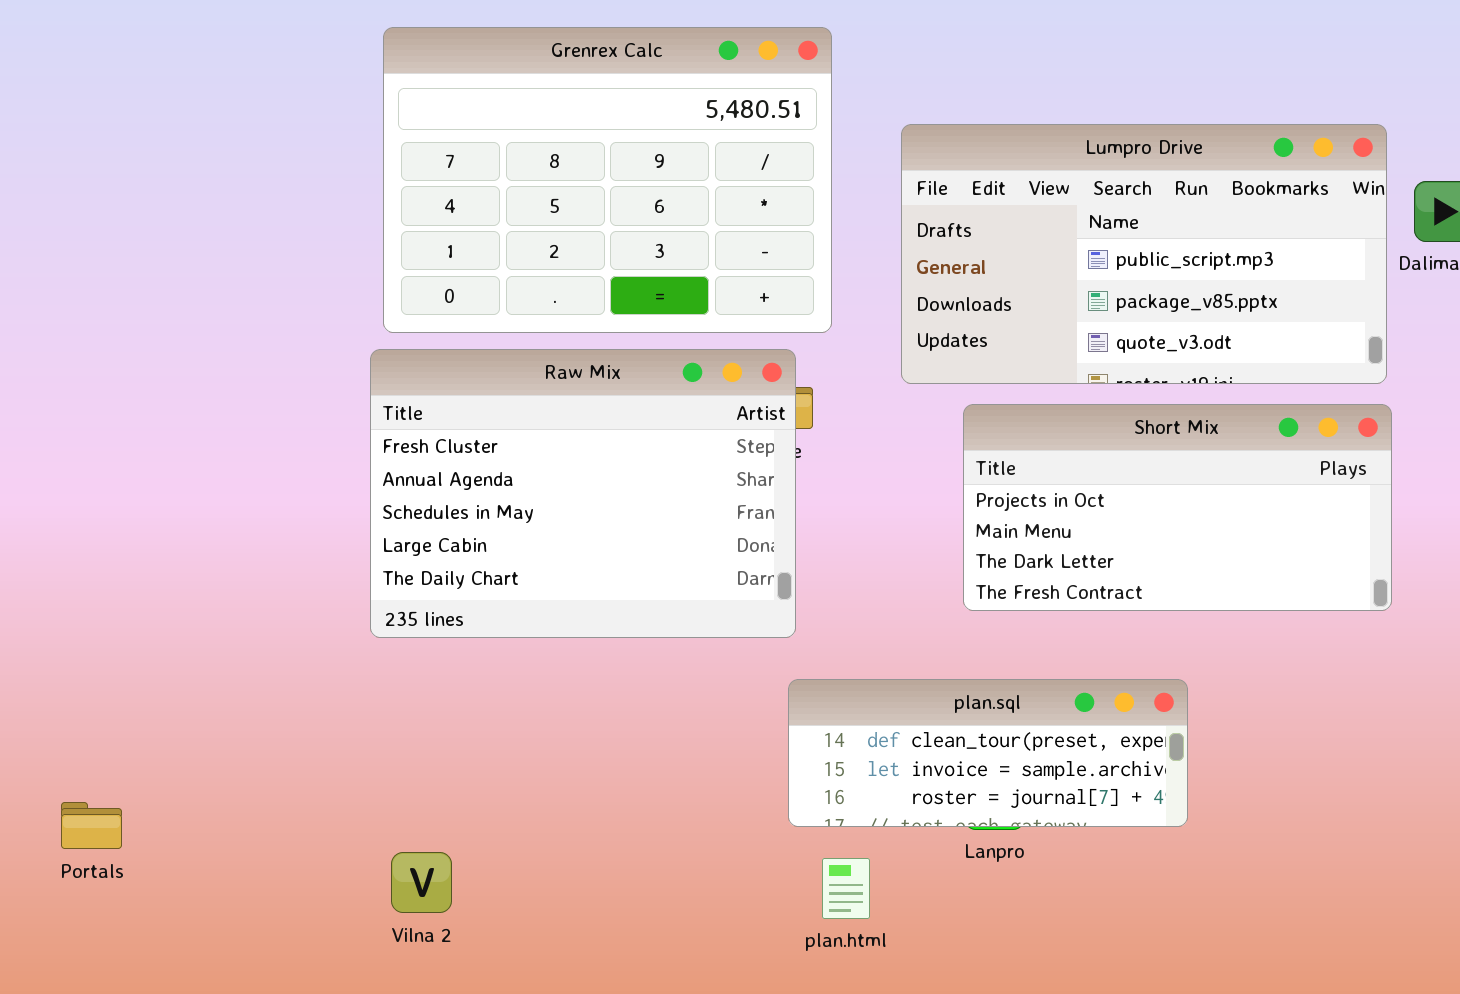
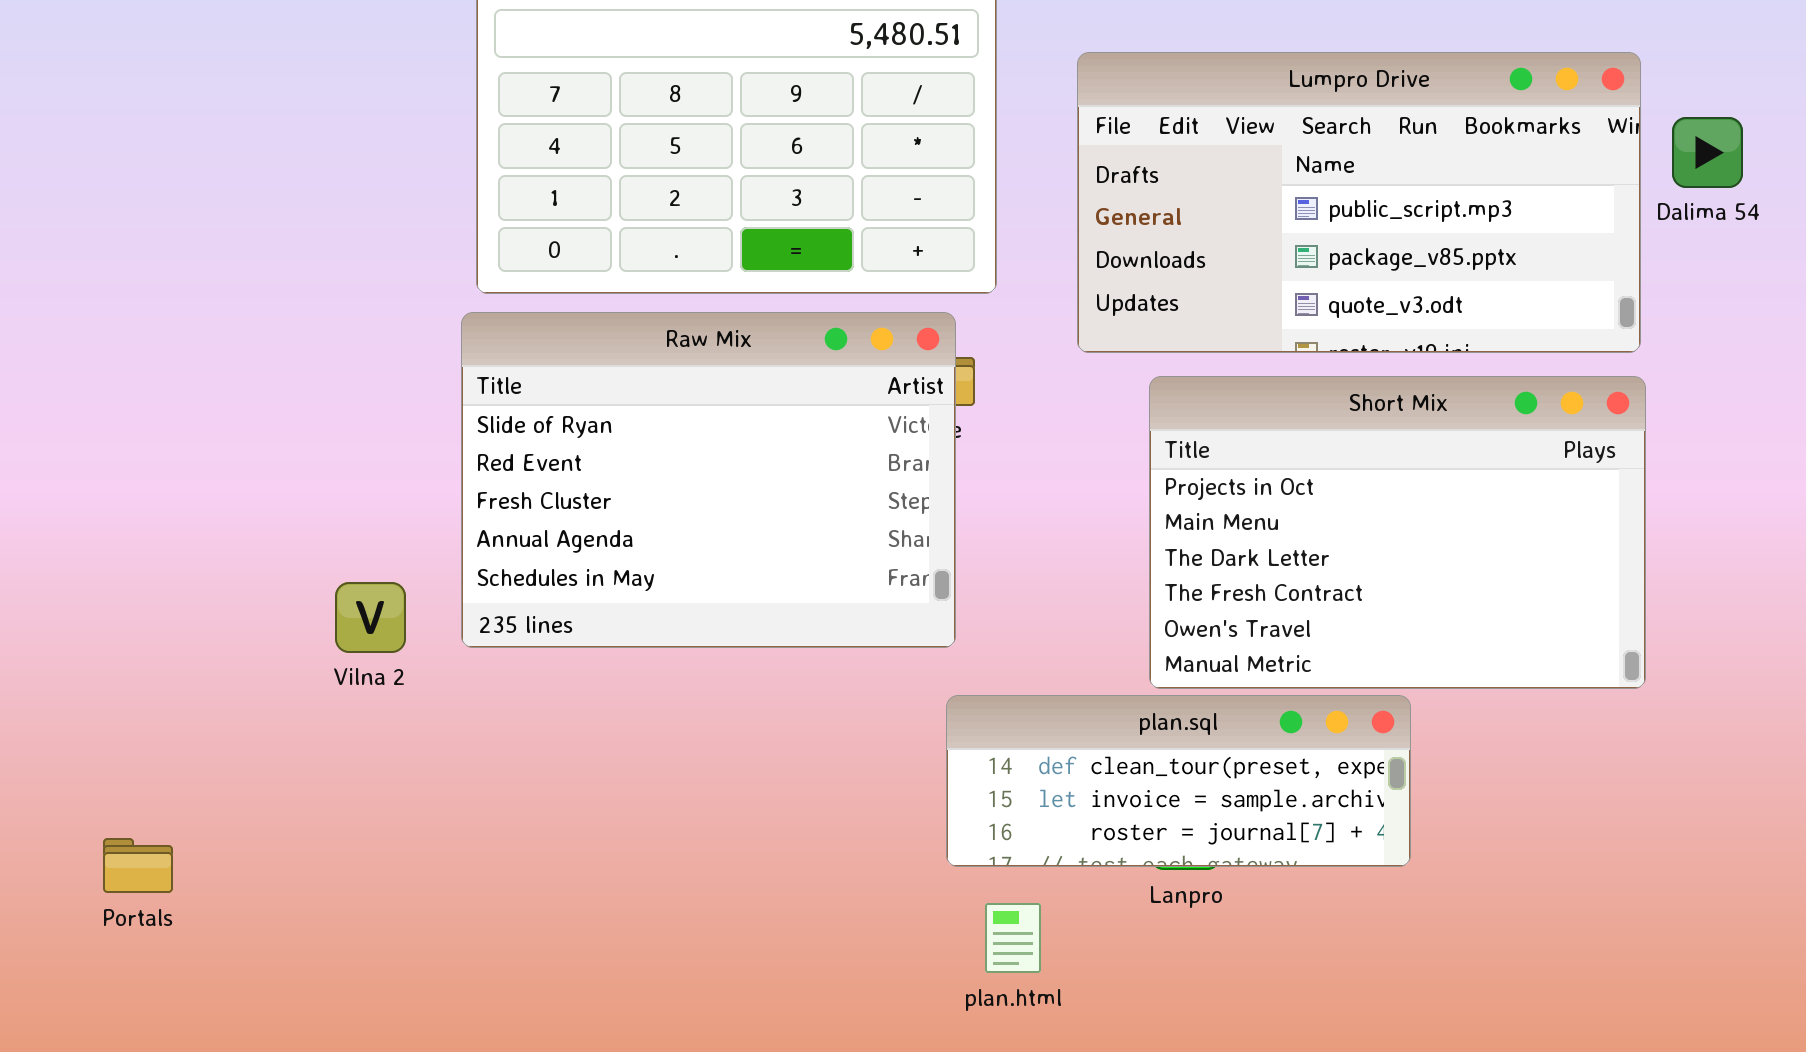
Raw Mix: [370,349,796,638] -> [461,312,956,648], scrolled up 2 rows
Short Mix: [963,404,1392,611] -> [1149,376,1646,689], resized
Vilna 2: [391,852,452,913] -> [335,582,406,653], moved

